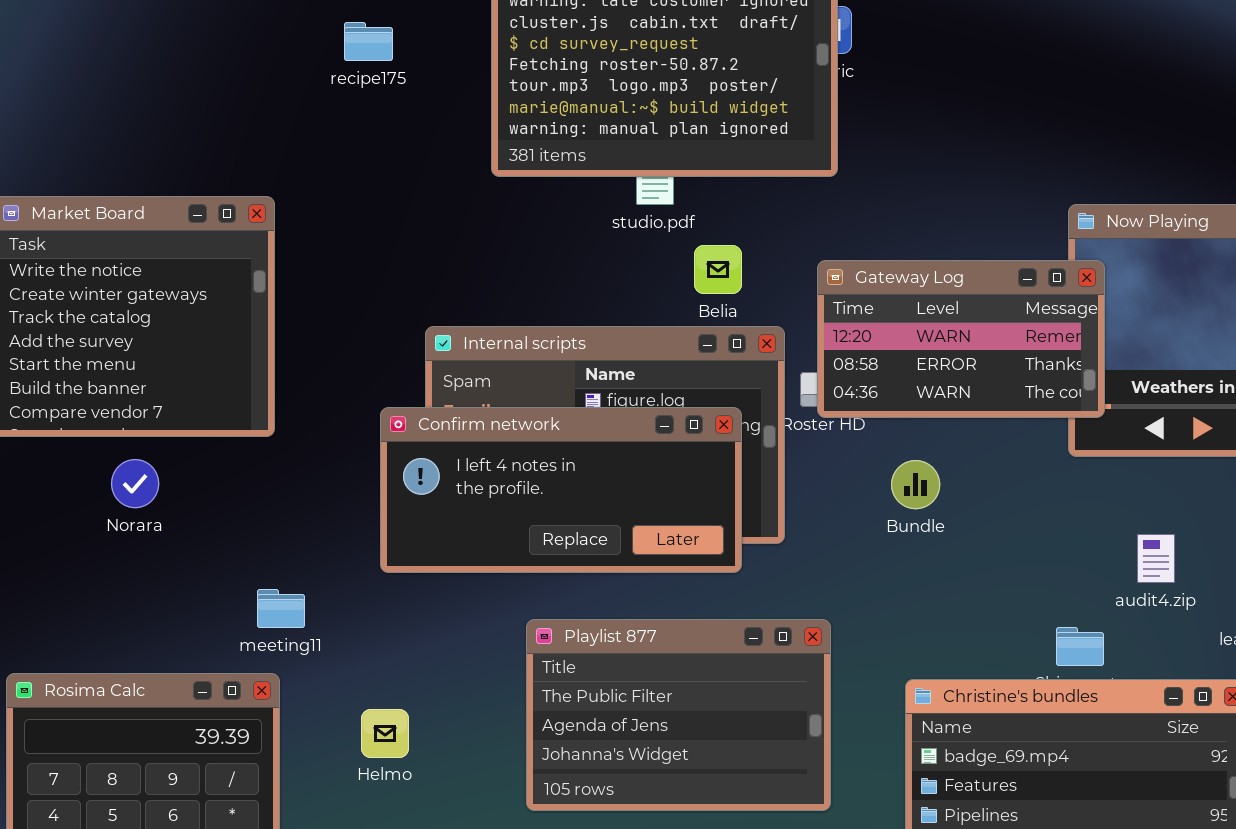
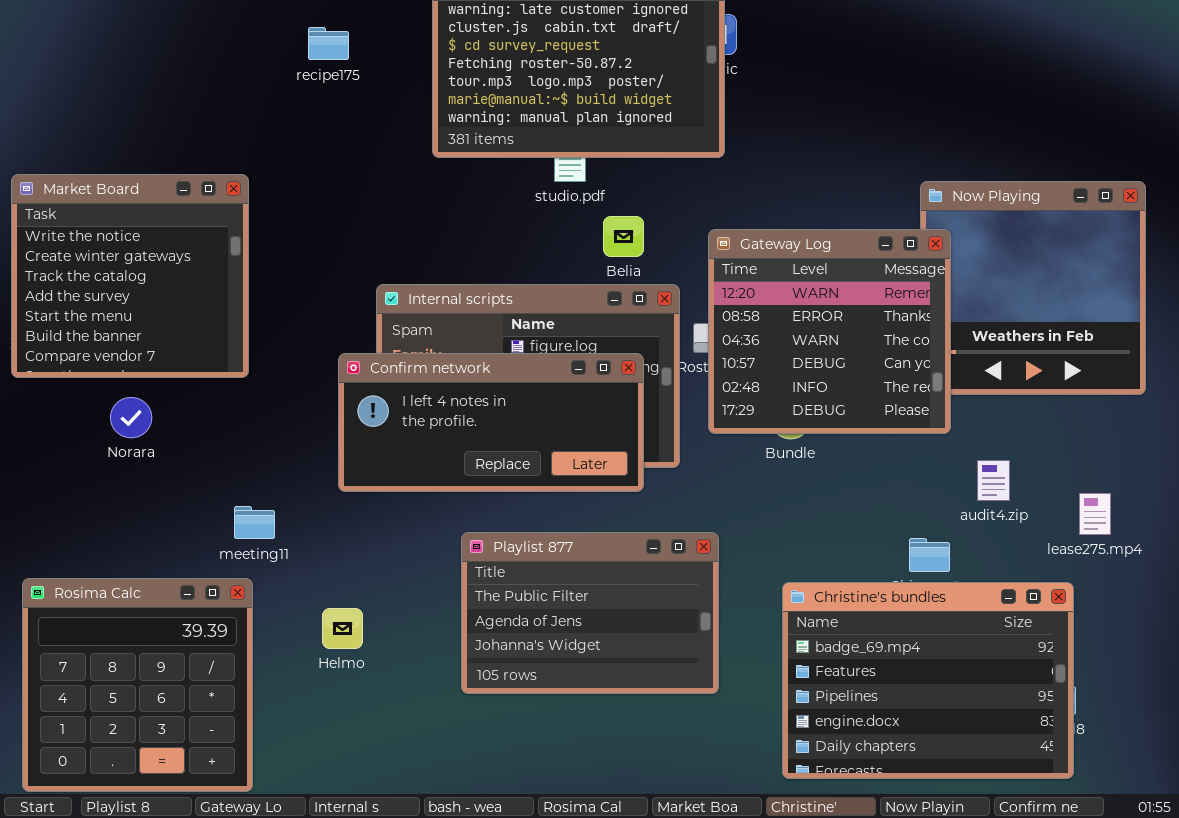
Gateway Log: [817,260,1105,418] -> [708,229,951,434], resized

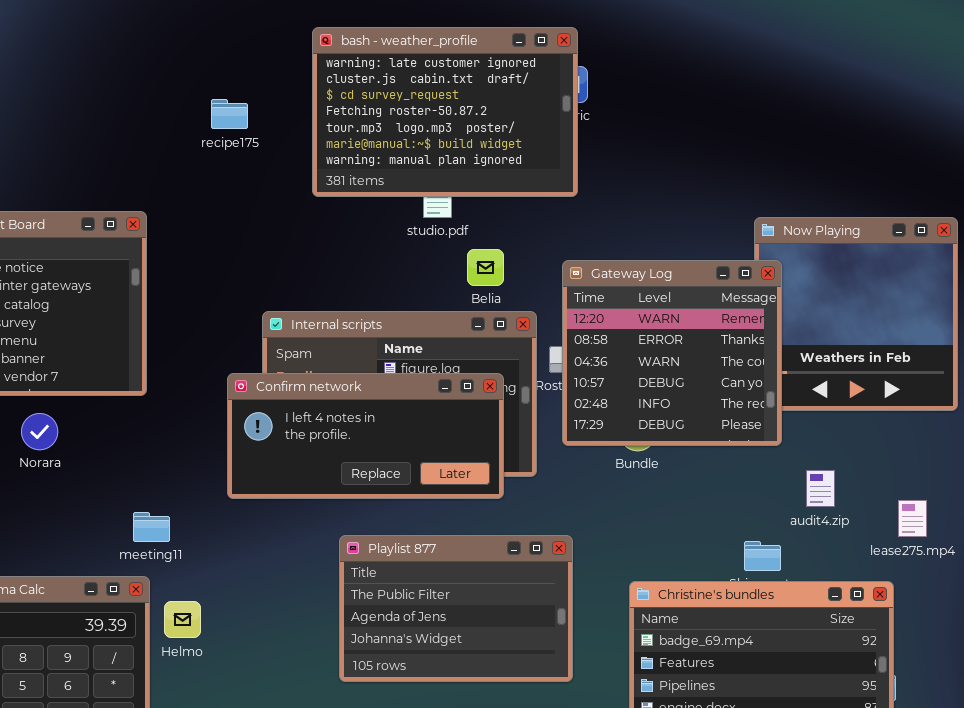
recipe175: [308,27,349,60] -> [211,99,248,129], moved
Helmo: [322,608,363,649] -> [164,601,201,638], moved

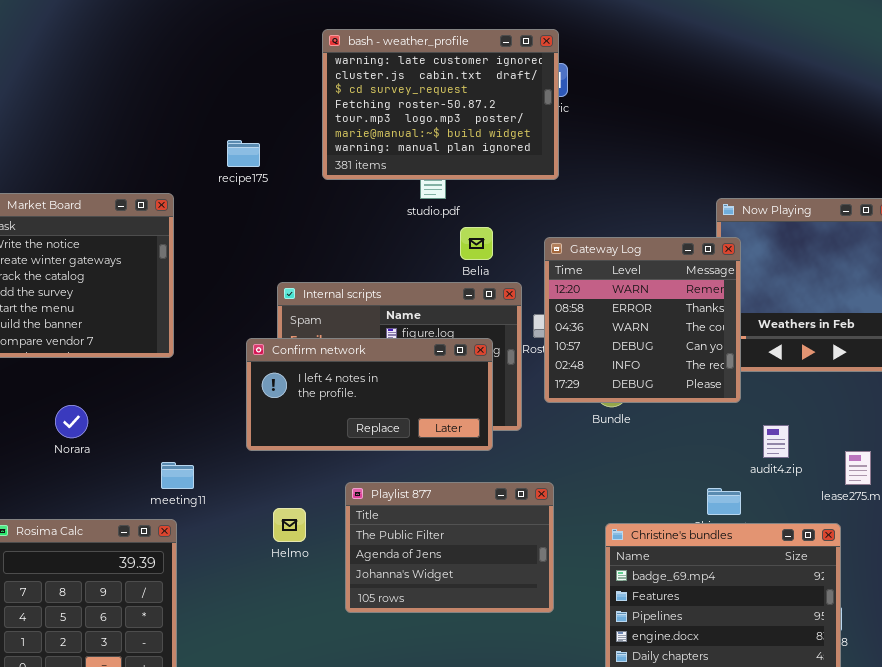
recipe175: [211,99,248,129] -> [227,140,260,167], moved
Norara: [21,413,58,450] -> [55,405,88,438], moved
Helmo: [164,601,201,638] -> [273,508,306,542], moved

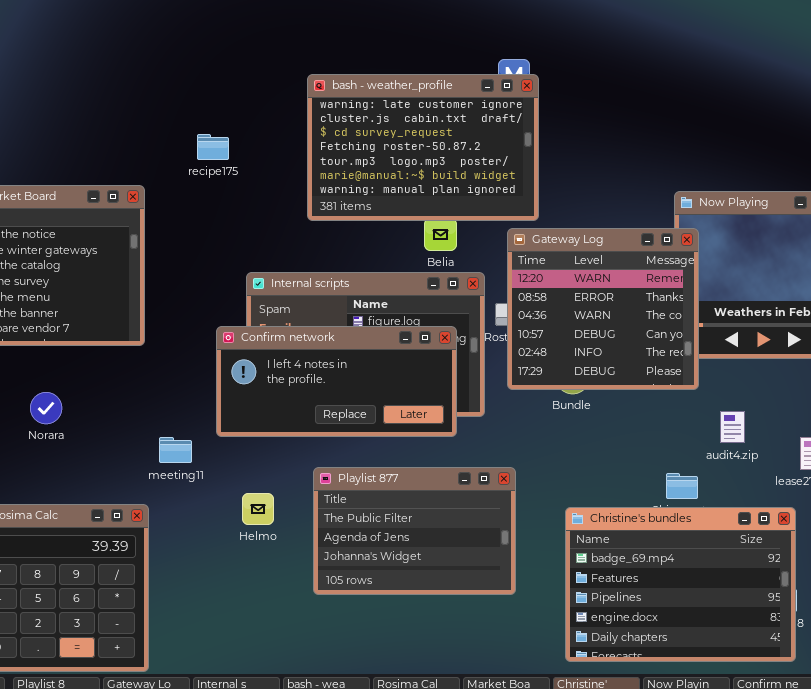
bash - weather_profile: [322,29,559,180] -> [307,74,539,221], moved
meeting11: [161,462,194,489] -> [159,437,192,463], moved

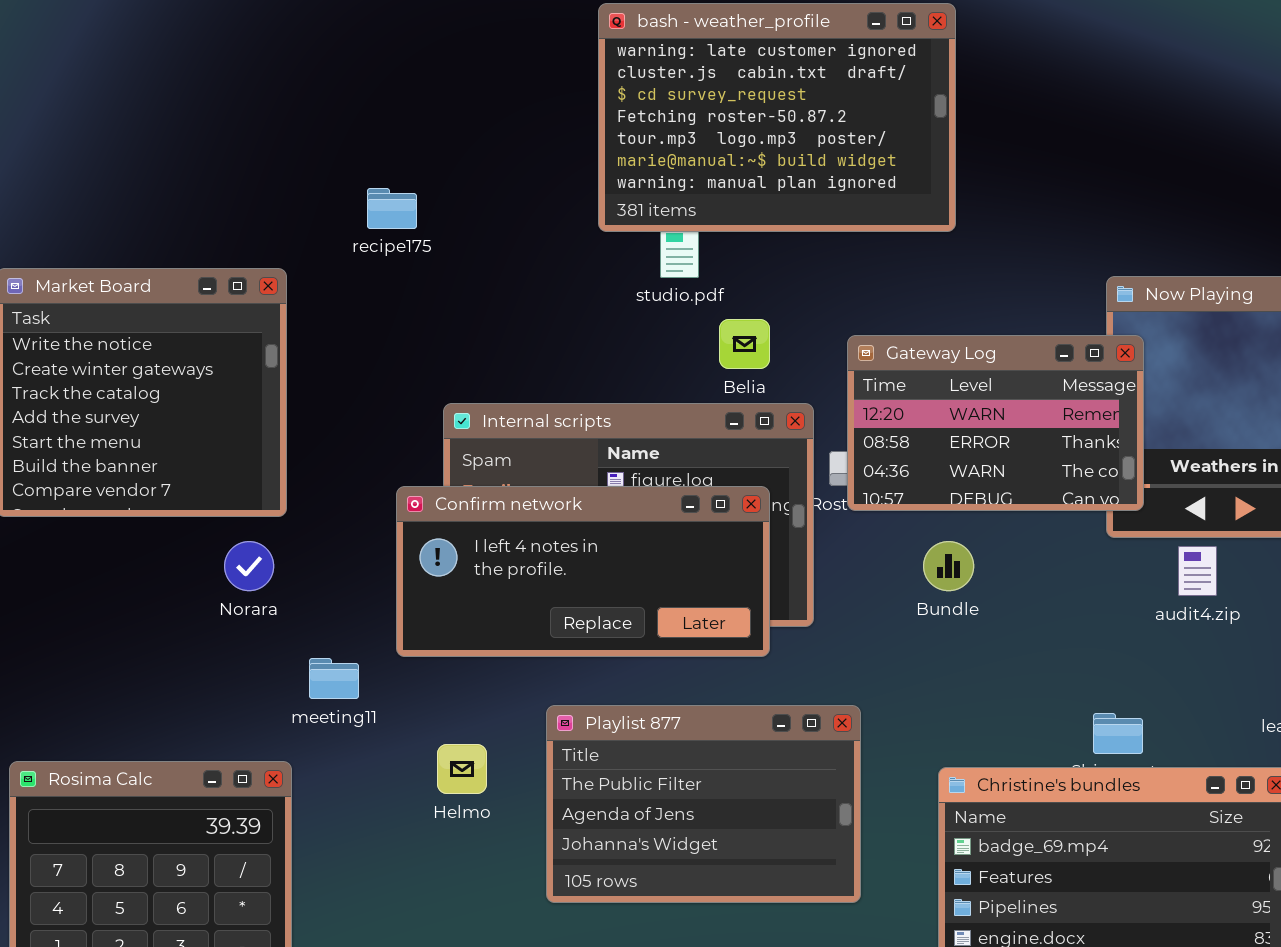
bash - weather_profile: [307,74,539,221] -> [598,3,956,232], moved
Gateway Log: [507,228,699,390] -> [847,335,1144,511], resized
Norara: [30,392,62,424] -> [224,541,274,591], moved
audit4.zip: [720,411,745,443] -> [1178,546,1217,596], moved

